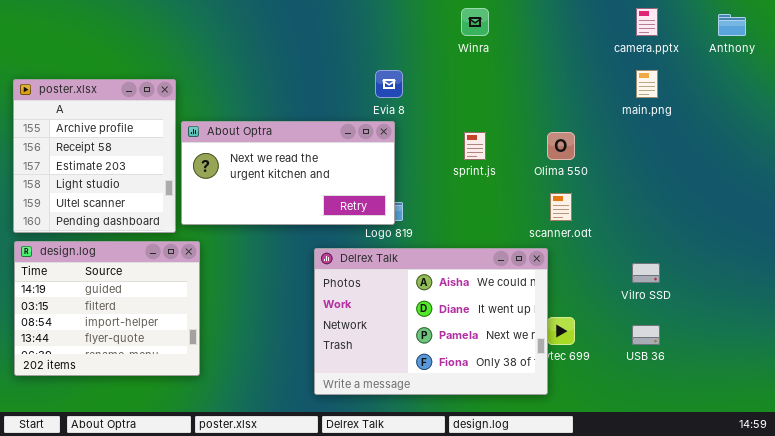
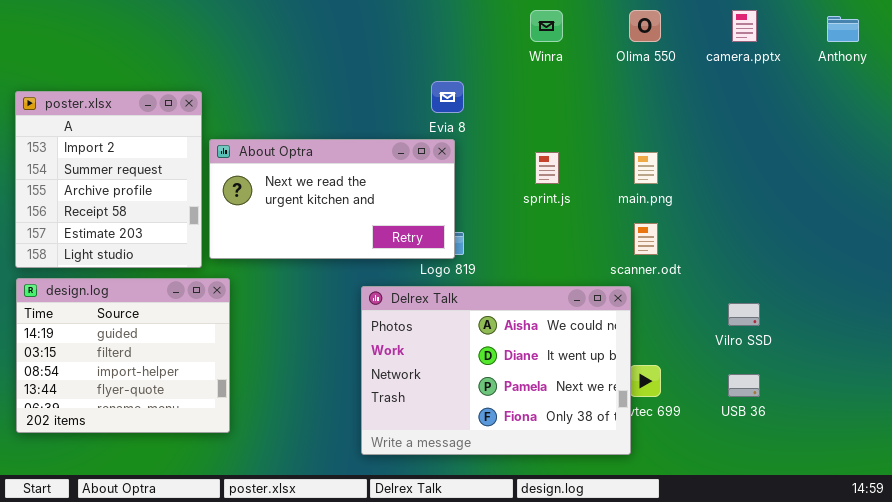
main.png: [636,70,658,98] -> [634,152,658,184], moved
poster.xlsx: [13,79,176,233] -> [15,91,202,268], scrolled up 2 rows
Olima 550: [547,132,575,160] -> [629,10,661,42], moved

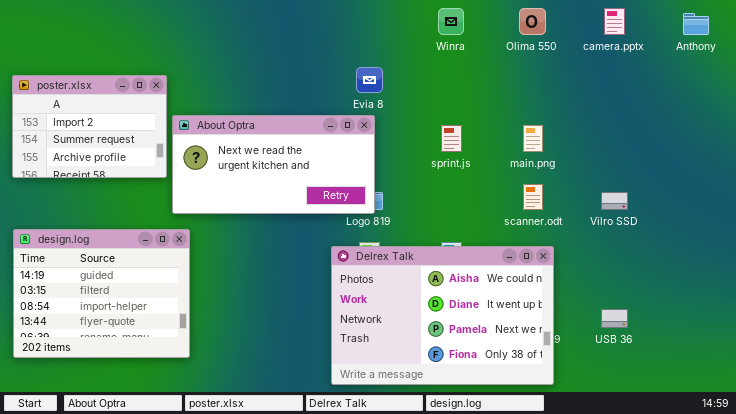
poster.xlsx: [15,91,202,268] -> [12,75,167,178], resized
Delrex Talk: [361,286,631,455] -> [331,246,554,385], moved
Vilro SSD: [728,303,760,326] -> [601,192,628,210], moved

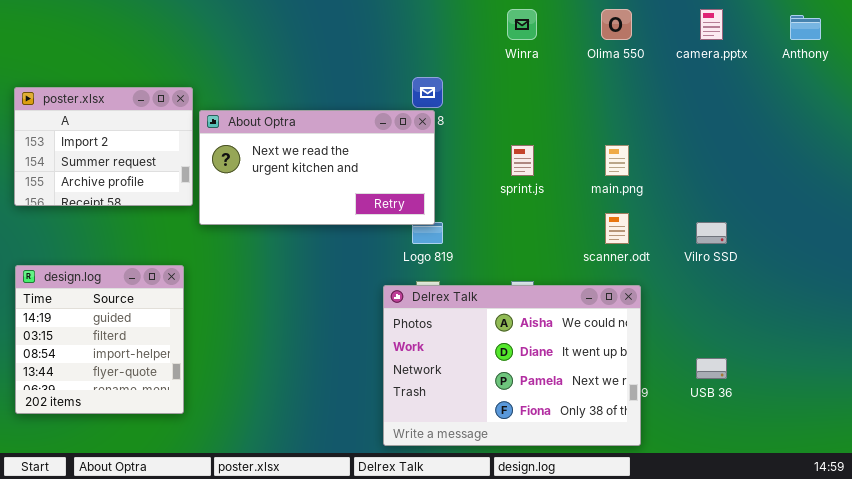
About Optra: [172,115,375,214] -> [199,110,435,225], moved
design.log: [13,229,190,358] -> [15,265,184,414], resized

